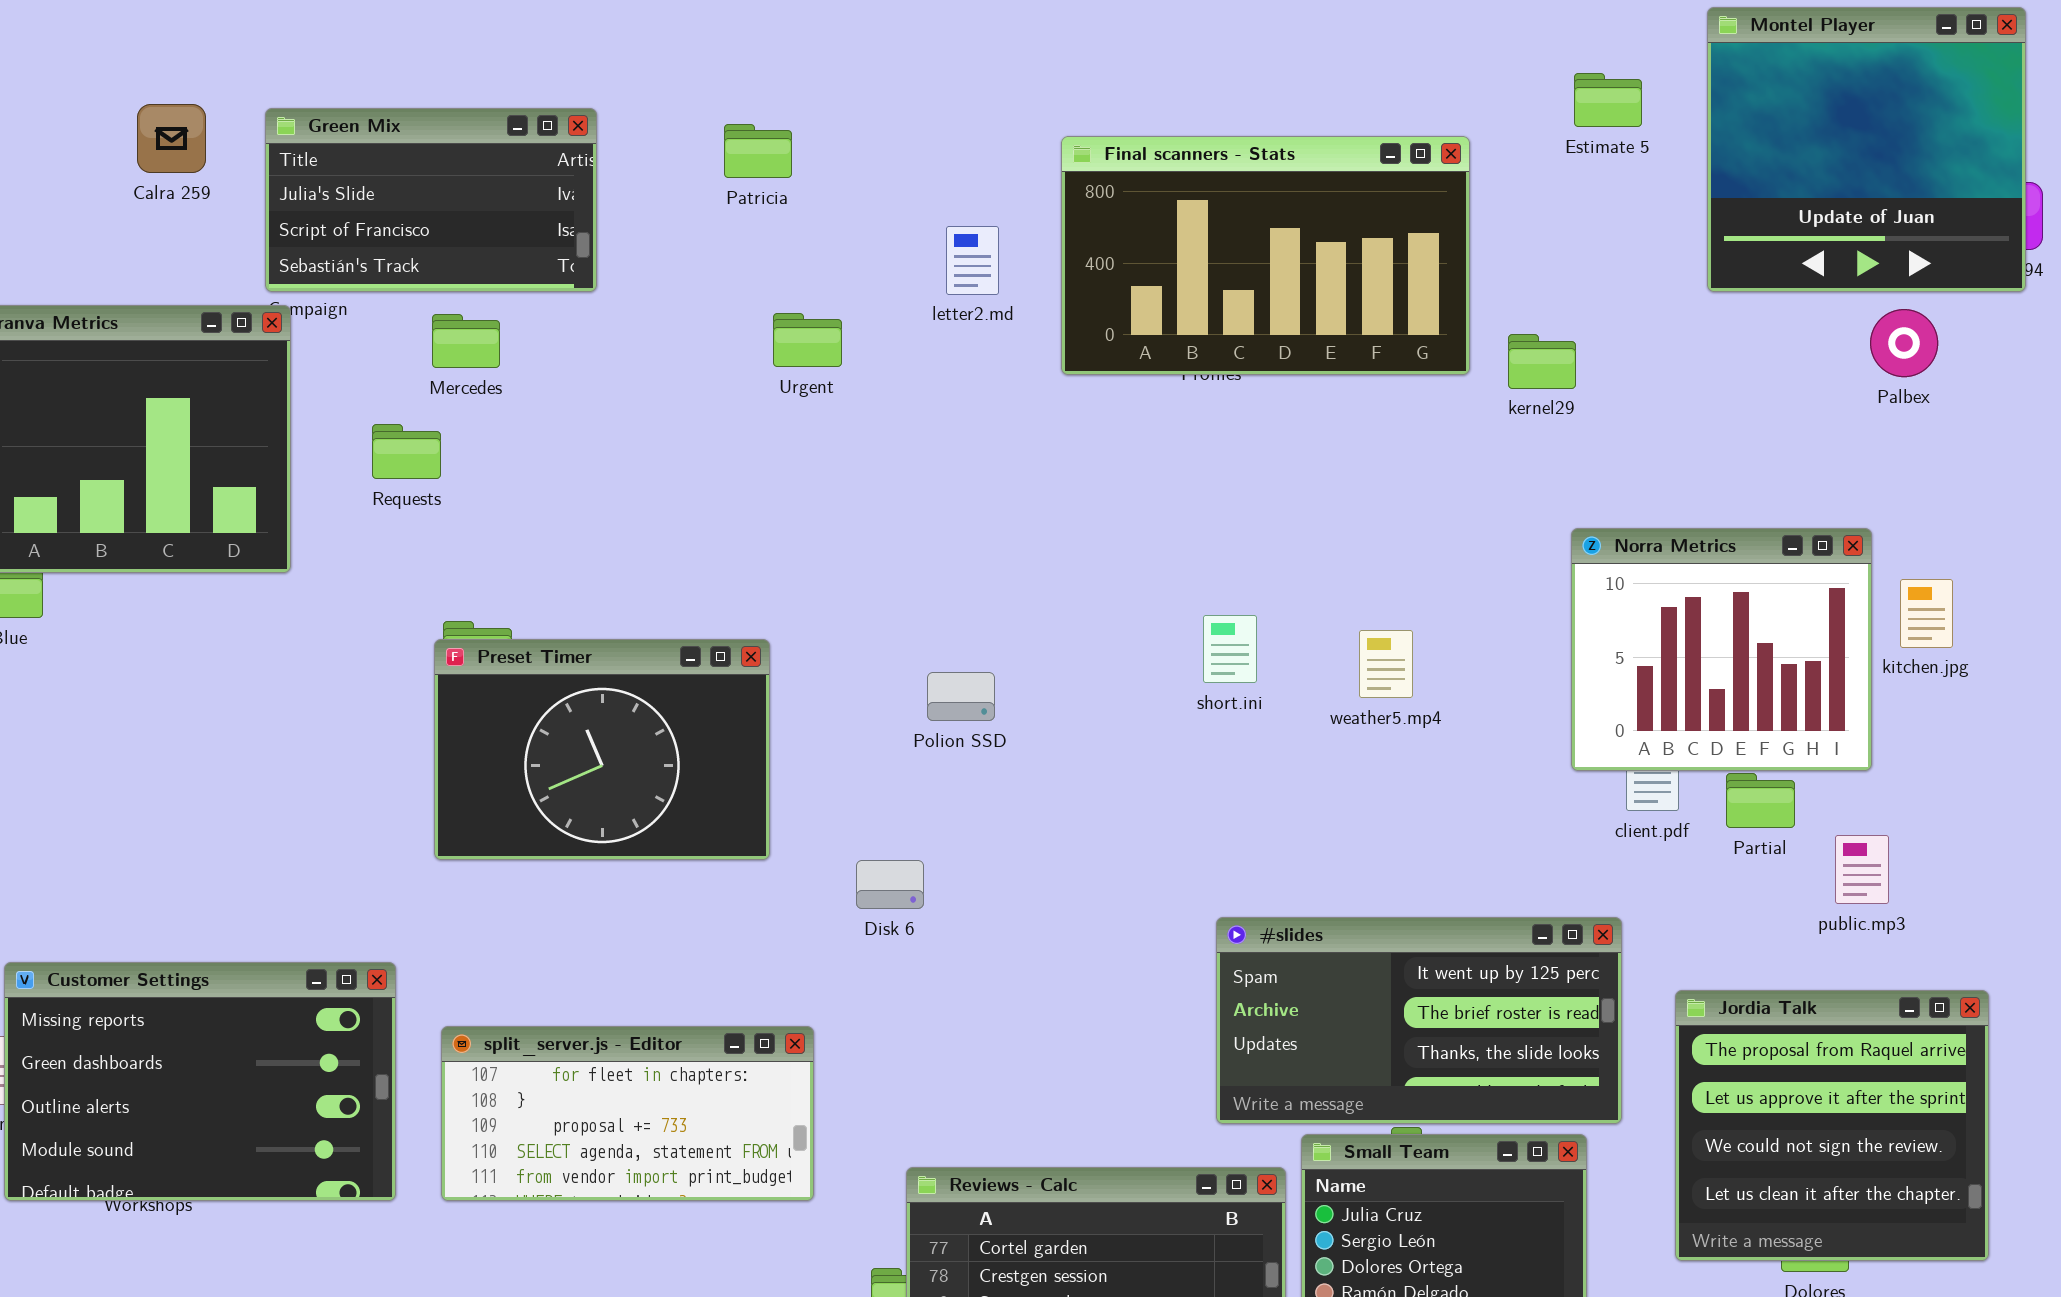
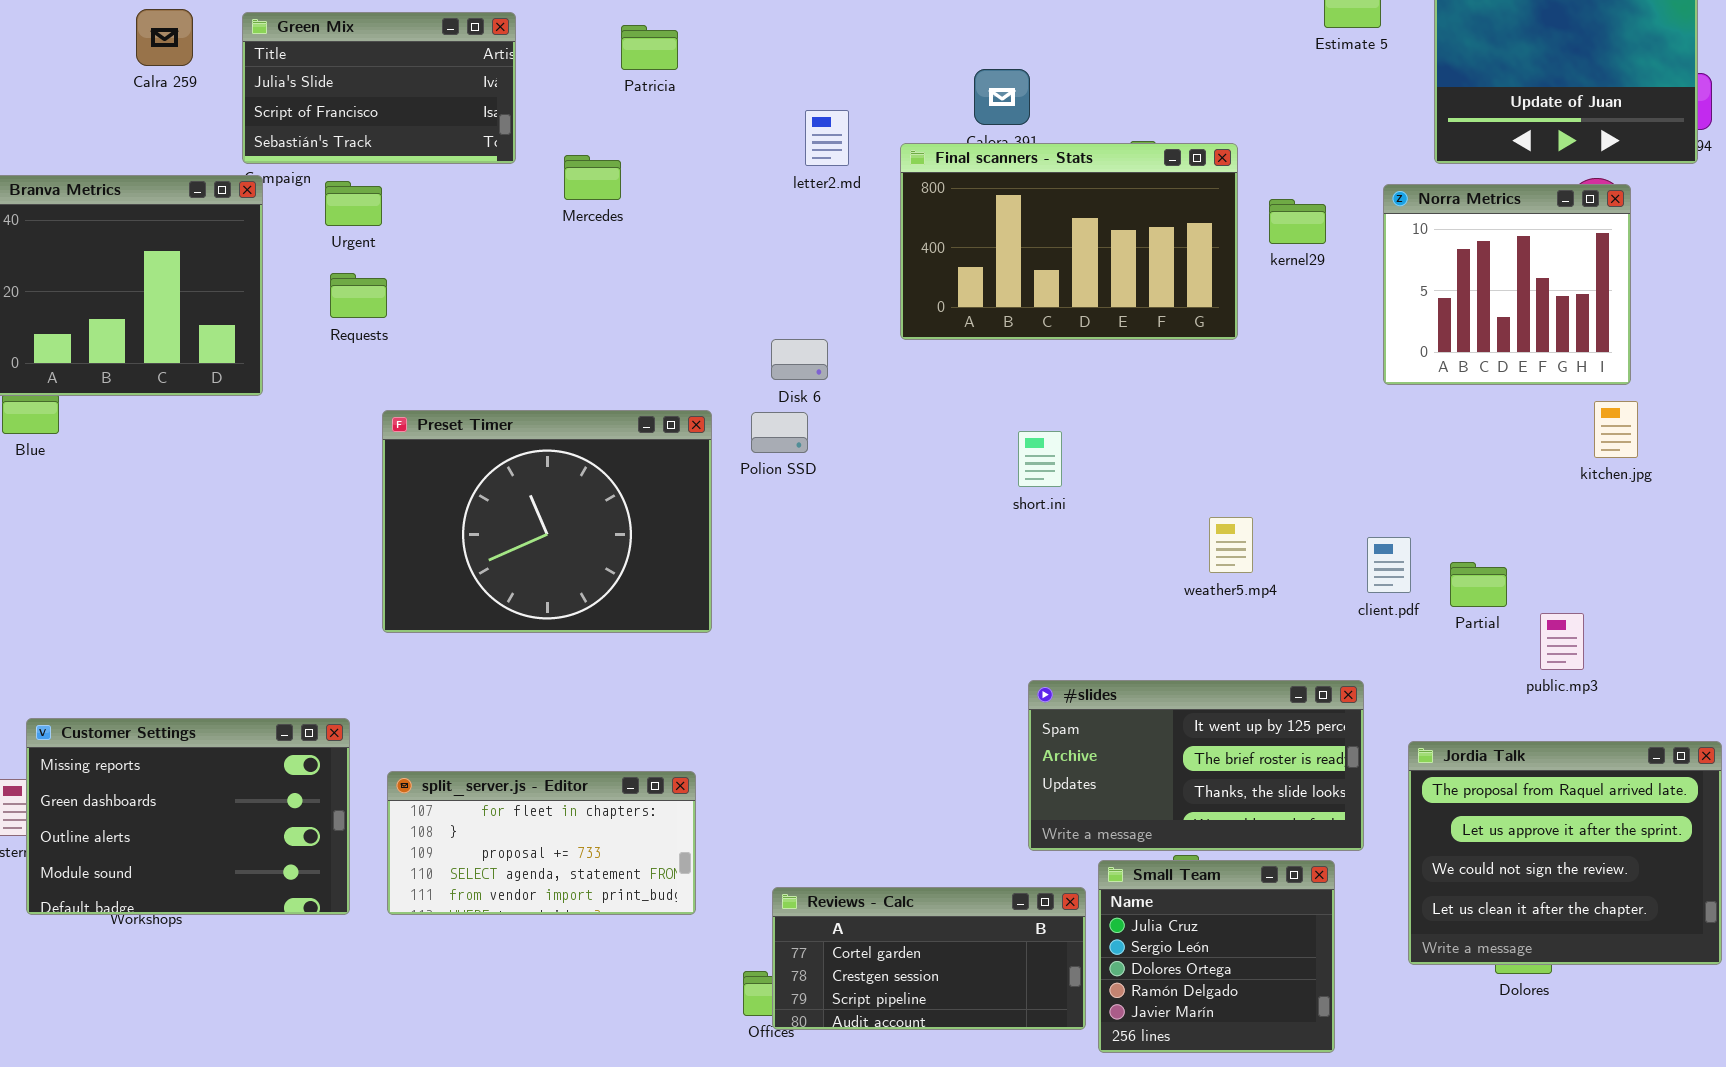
Final scanners - Stats: [1061,136,1470,375] -> [900,143,1238,340], moved
Urgent: [773,313,842,367] -> [325,181,382,226], moved
Mercedes: [432,314,500,368] -> [564,155,621,200], moved
Norra Metrics: [1571,528,1872,771] -> [1383,184,1631,385], moved
weather5.mp4: [1359,630,1413,698] -> [1209,517,1253,573], moved
Preset Timer: [434,639,770,860] -> [382,410,712,633], resized
Polion SSD: [927,672,995,721] -> [751,412,808,453], moved
Disk 6: [856,860,924,909] -> [771,339,828,380], moved
Jordia Talk: [1675,990,1989,1261] -> [1408,741,1722,965], resized

